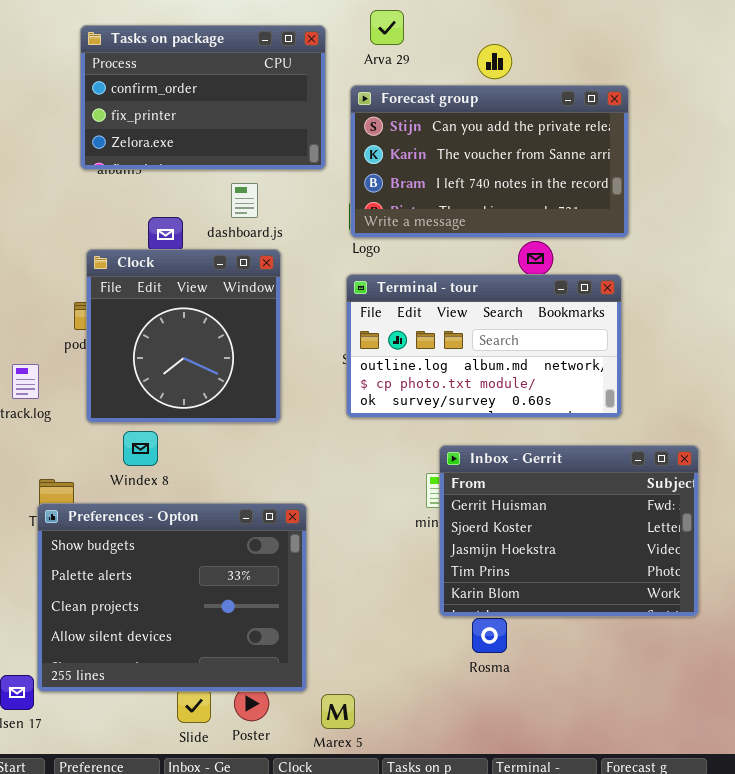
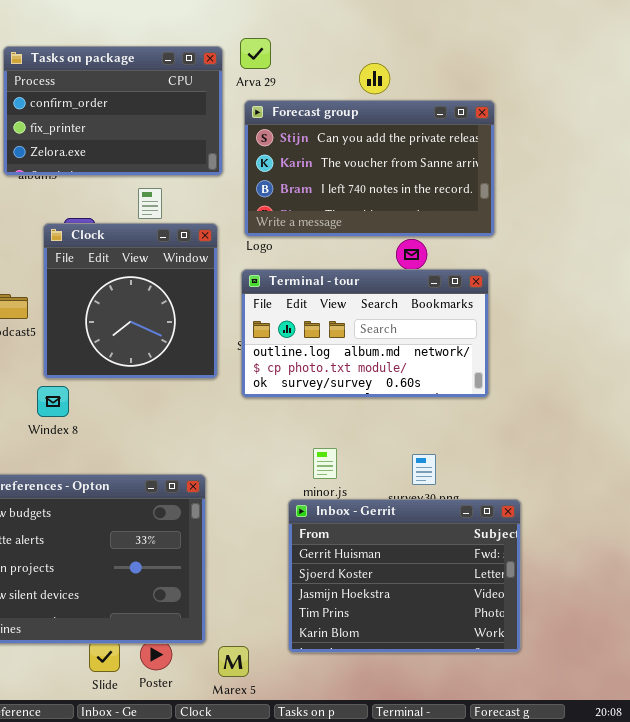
Arva 29: [370,10,404,45] -> [240,38,271,69], moved
Clock: [86,249,281,423] -> [43,223,218,379], moved
Windex 8: [123,431,158,466] -> [37,386,69,417], moved
Inbox - Gerrit: [439,445,699,617] -> [288,499,521,653], moved

